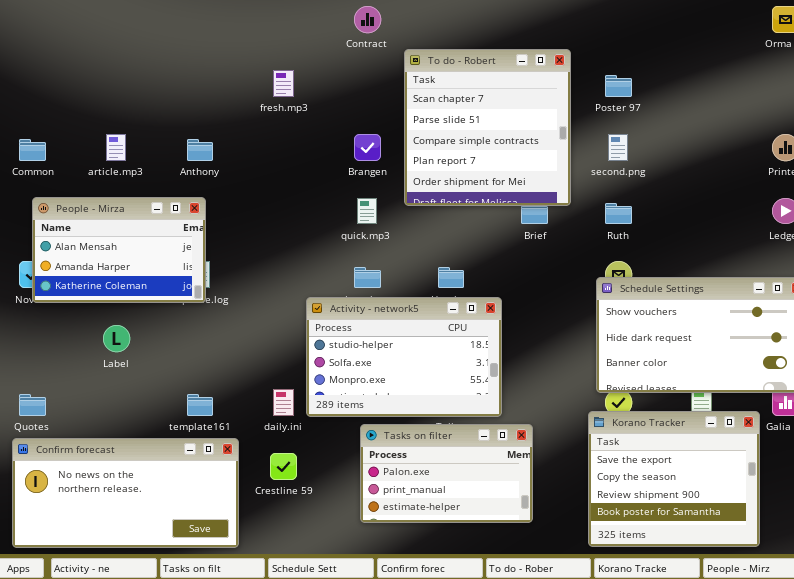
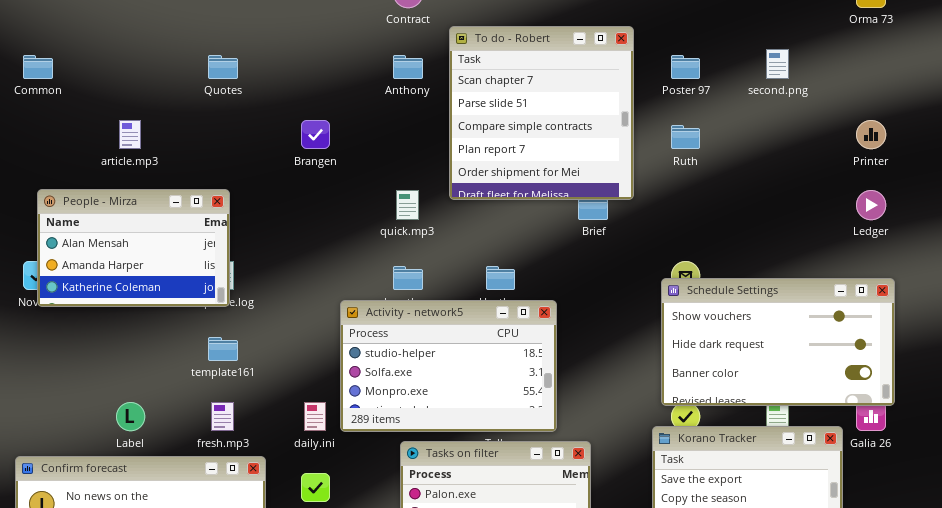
fresh.mp3: [273,70,294,97] -> [211,402,234,431], moved
Brangen: [354,134,381,161] -> [301,120,330,149], moved
second.png: [608,134,628,161] -> [766,49,789,79], moved
Common: [19,139,46,161] -> [23,55,53,79], moved
Anthony: [187,139,213,161] -> [393,55,423,79], moved
Ruth: [605,203,632,224] -> [671,125,700,149], moved
Label: [103,325,130,352] -> [116,402,145,431], moved
Quotes: [19,394,46,416] -> [208,55,238,79], moved
template161: [187,394,213,416] -> [208,337,238,361], moved

